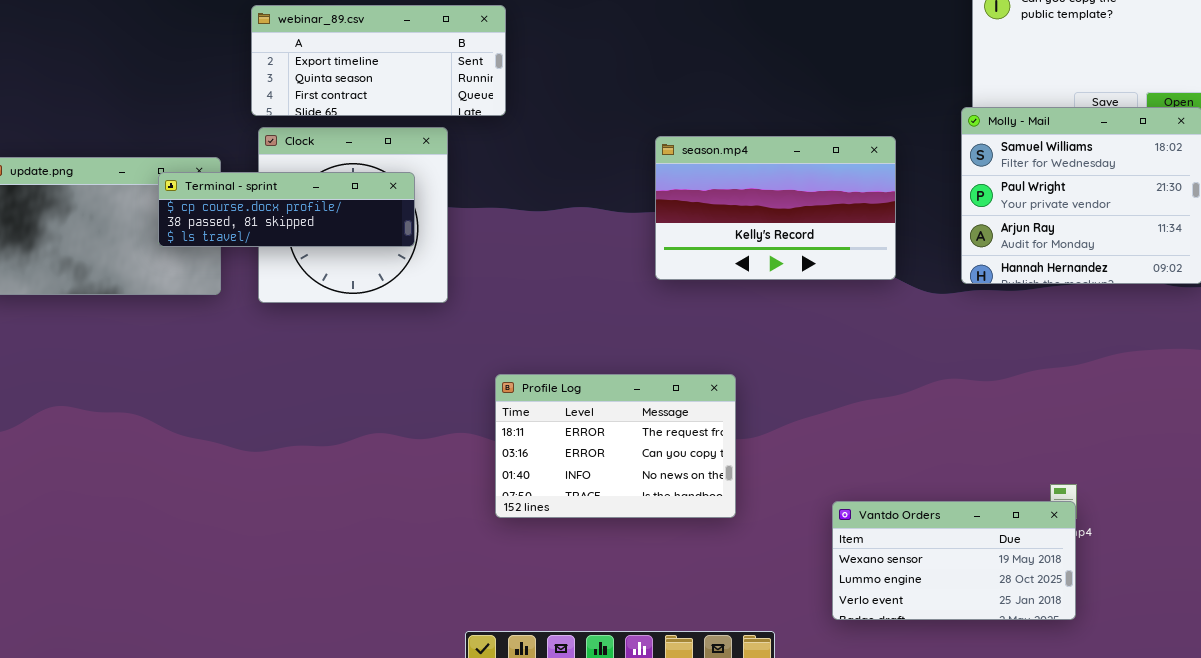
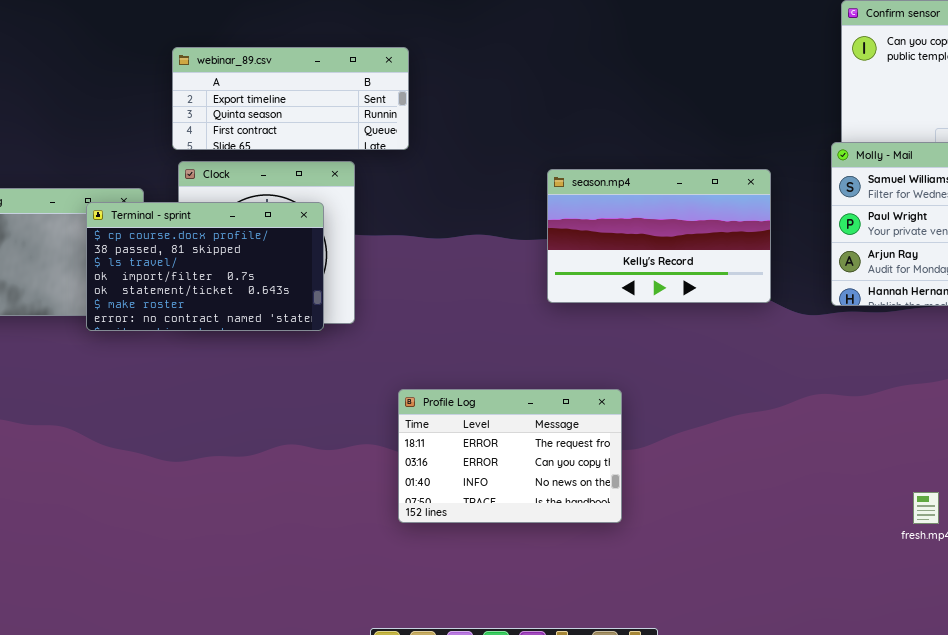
Terminal - sprint: [158,172,415,247] -> [86,202,324,331], resized
Vantdo Orders: [832,501,1076,620] -> none, closed

